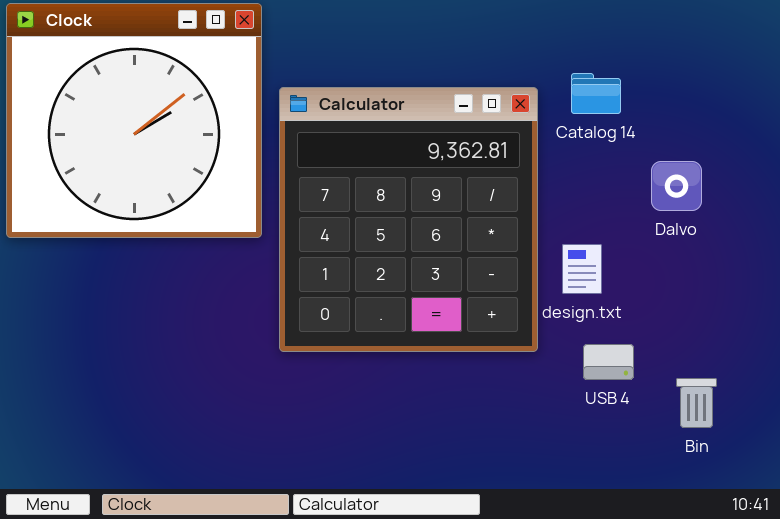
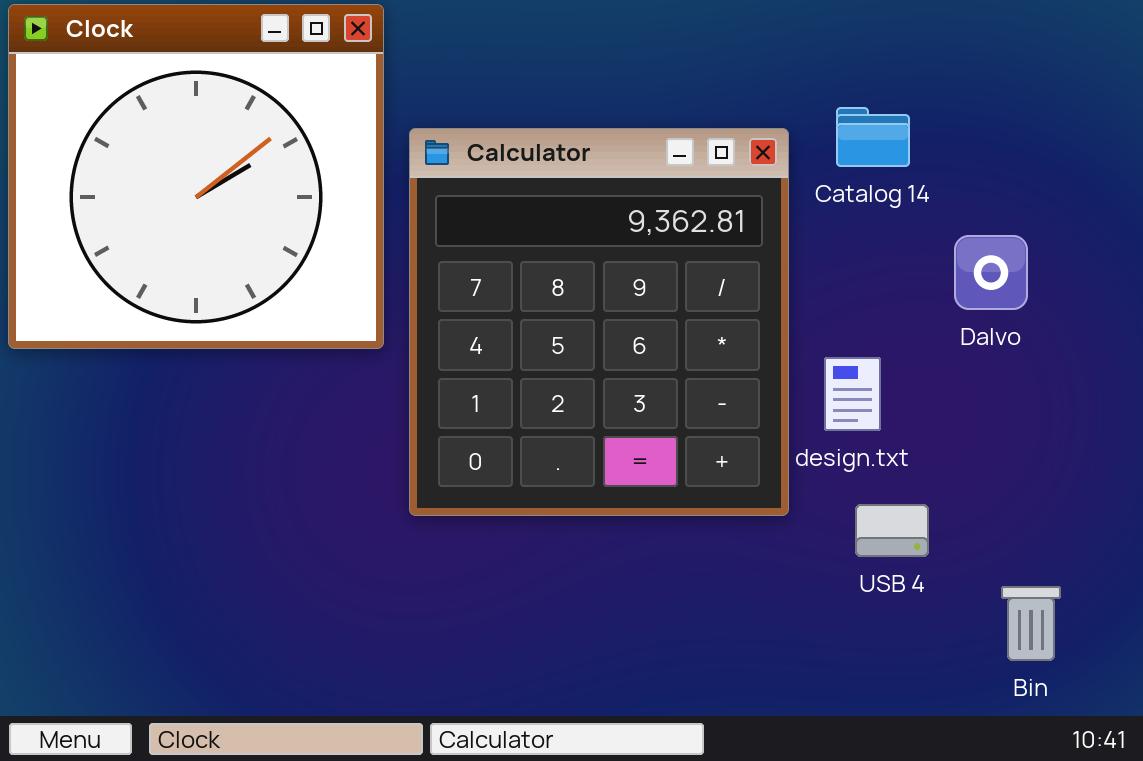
Bin: [676,378,717,428] -> [1001,586,1061,661], moved

